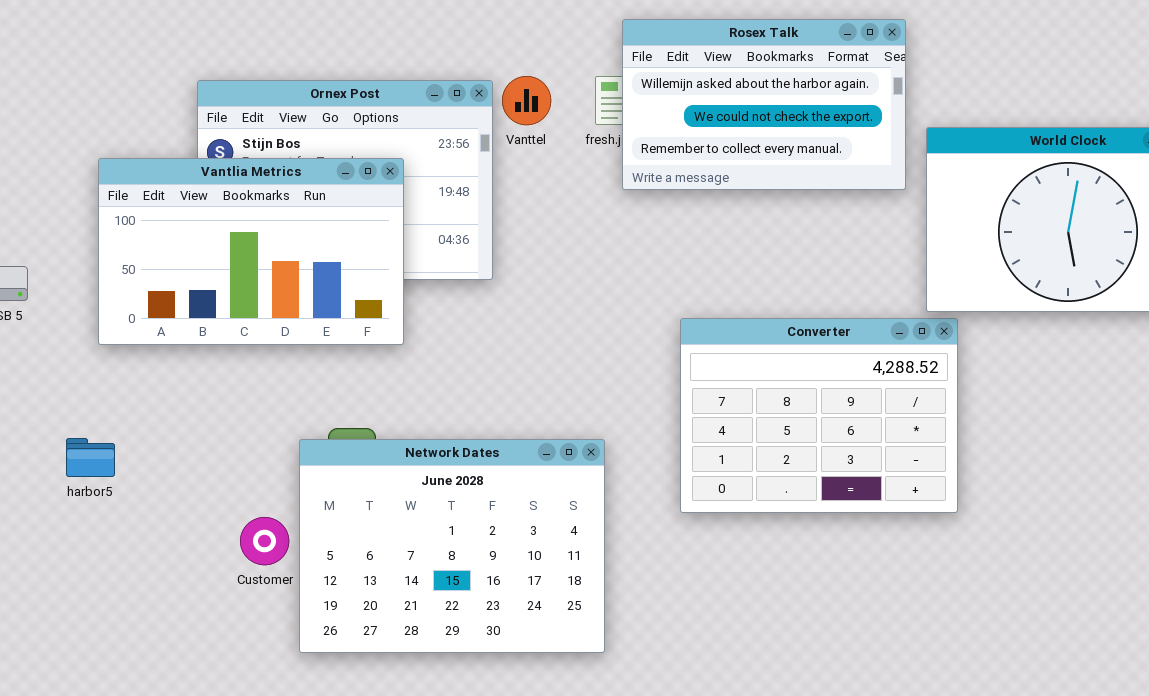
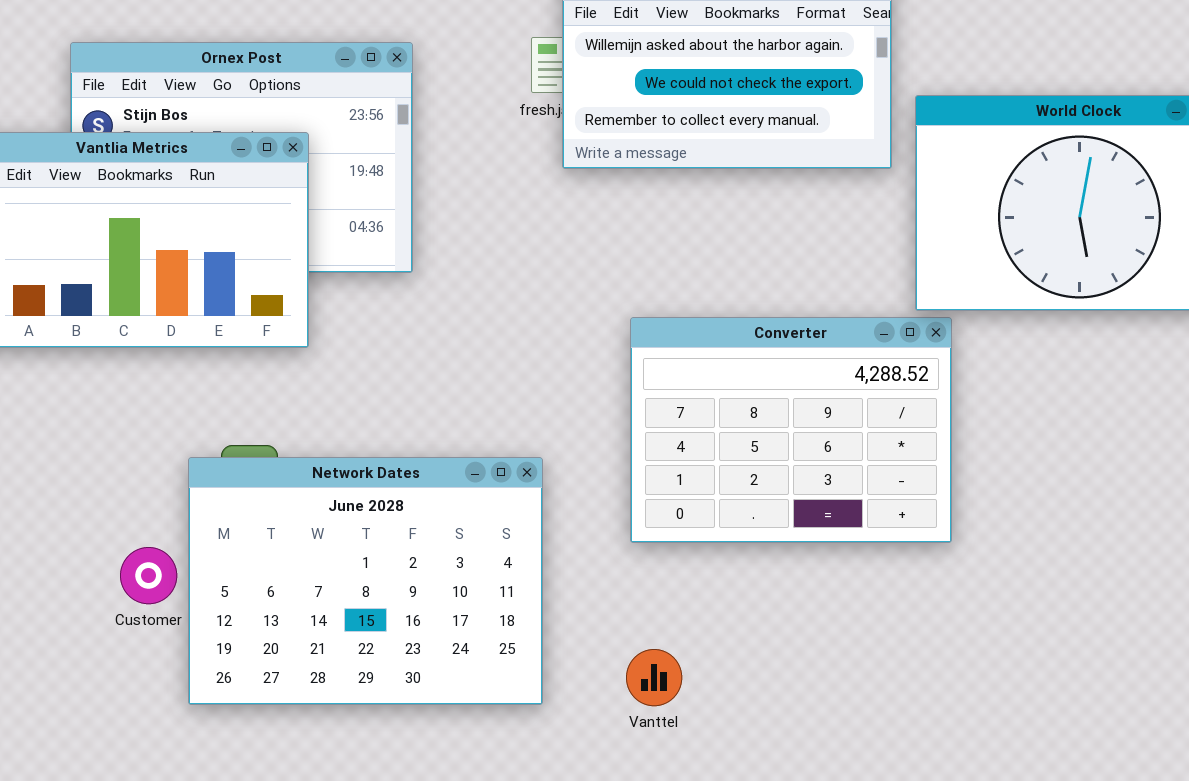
Vanttel: [502,76,551,125] -> [626,649,682,706], moved

